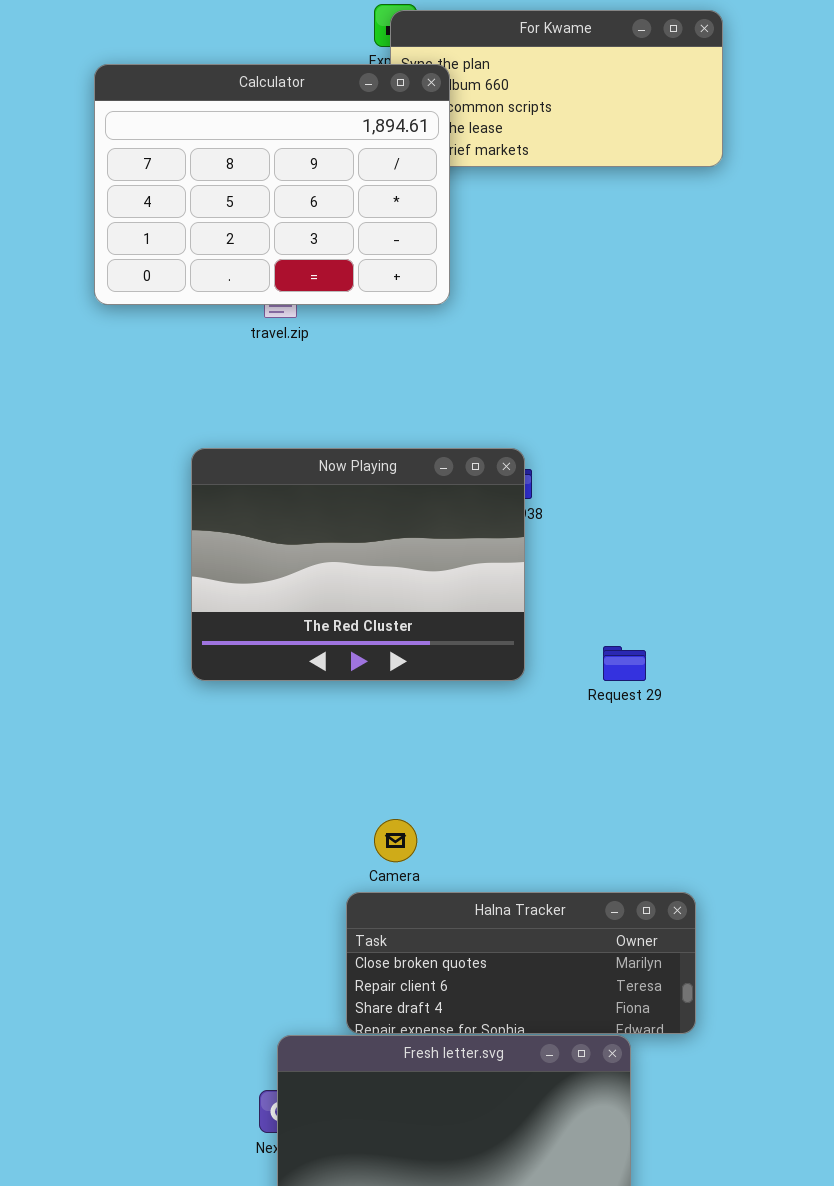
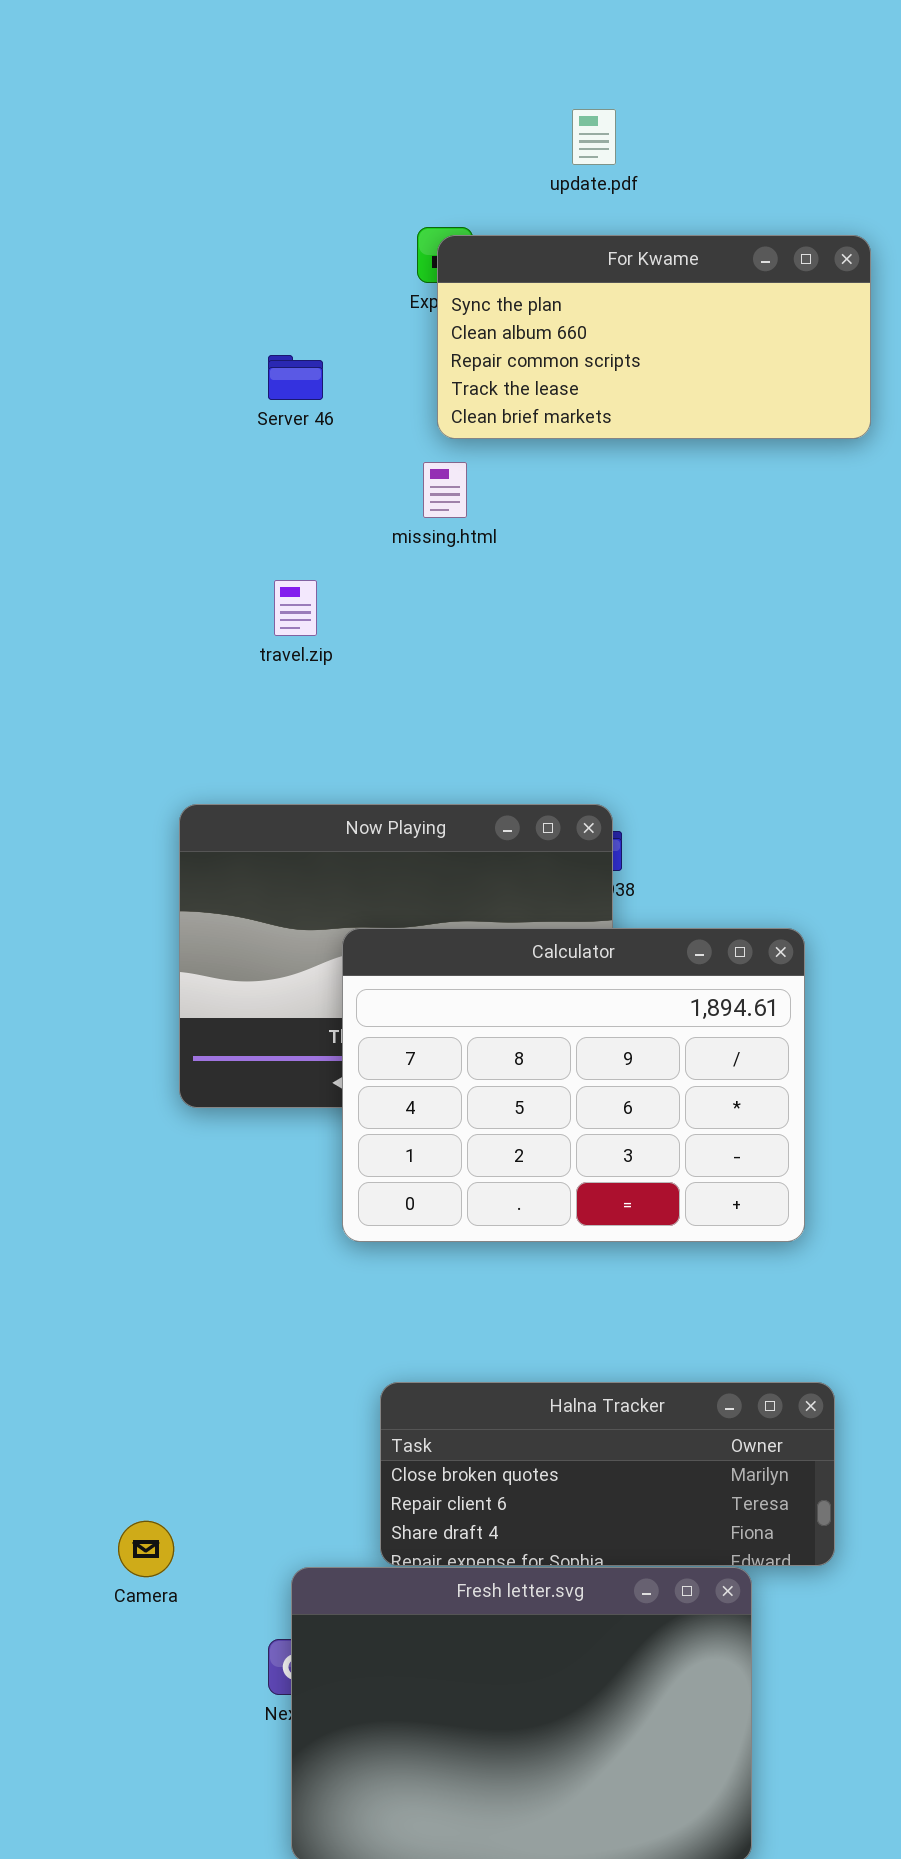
Calculator: [94,64,450,305] -> [342,928,805,1242], moved
Camera: [374,819,417,862] -> [118,1521,174,1577], moved

